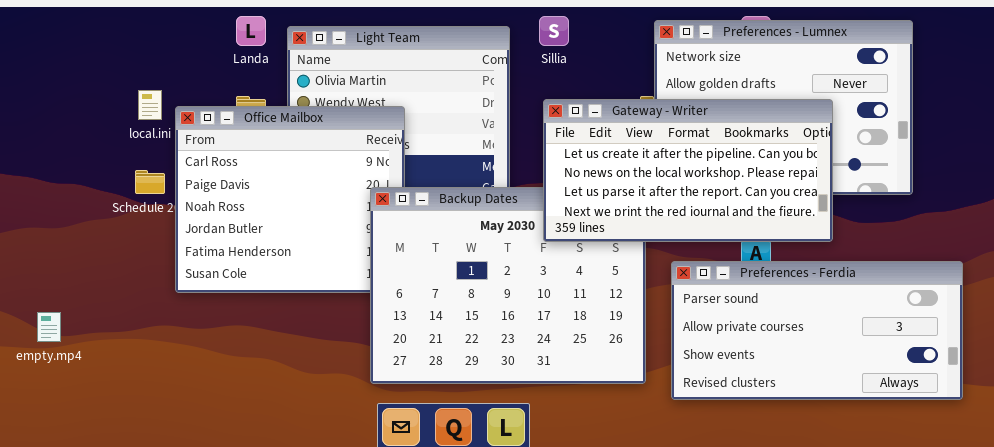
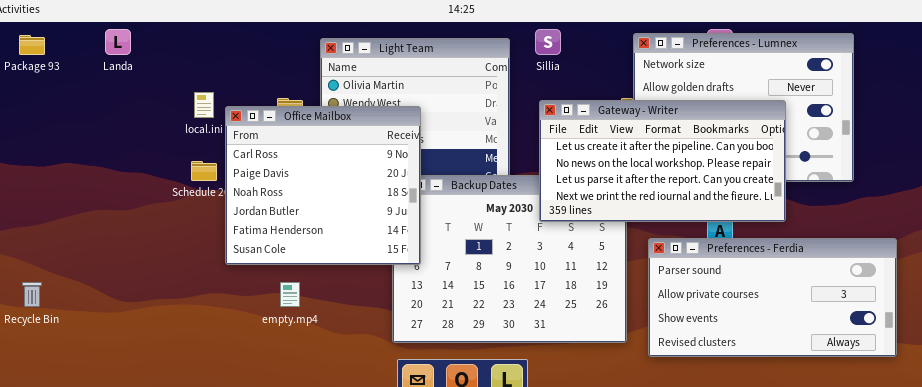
Landa: [236,16,266,46] -> [105,29,131,55], moved
Office Mailbox: [175,106,405,293] -> [225,106,421,265], raised
empty.mp4: [37,312,61,342] -> [280,282,300,307], moved

